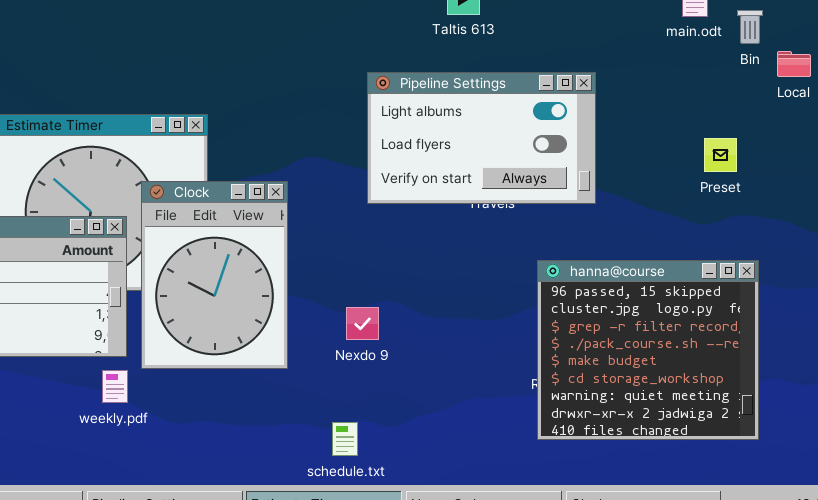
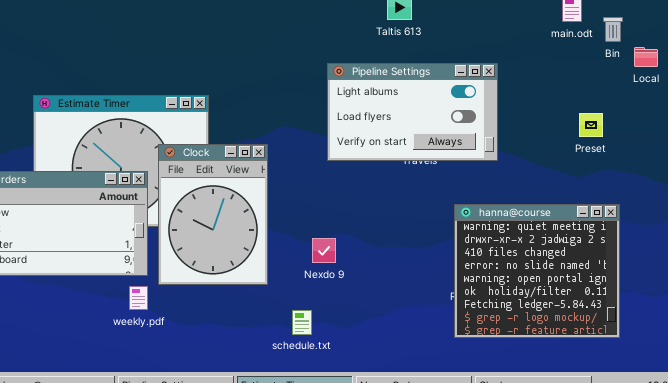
hanna@course: [537,260,759,440] -> [454,204,620,338], scrolled down 6 rows
schedule.txt: [332,422,358,456] -> [292,310,312,335], moved

